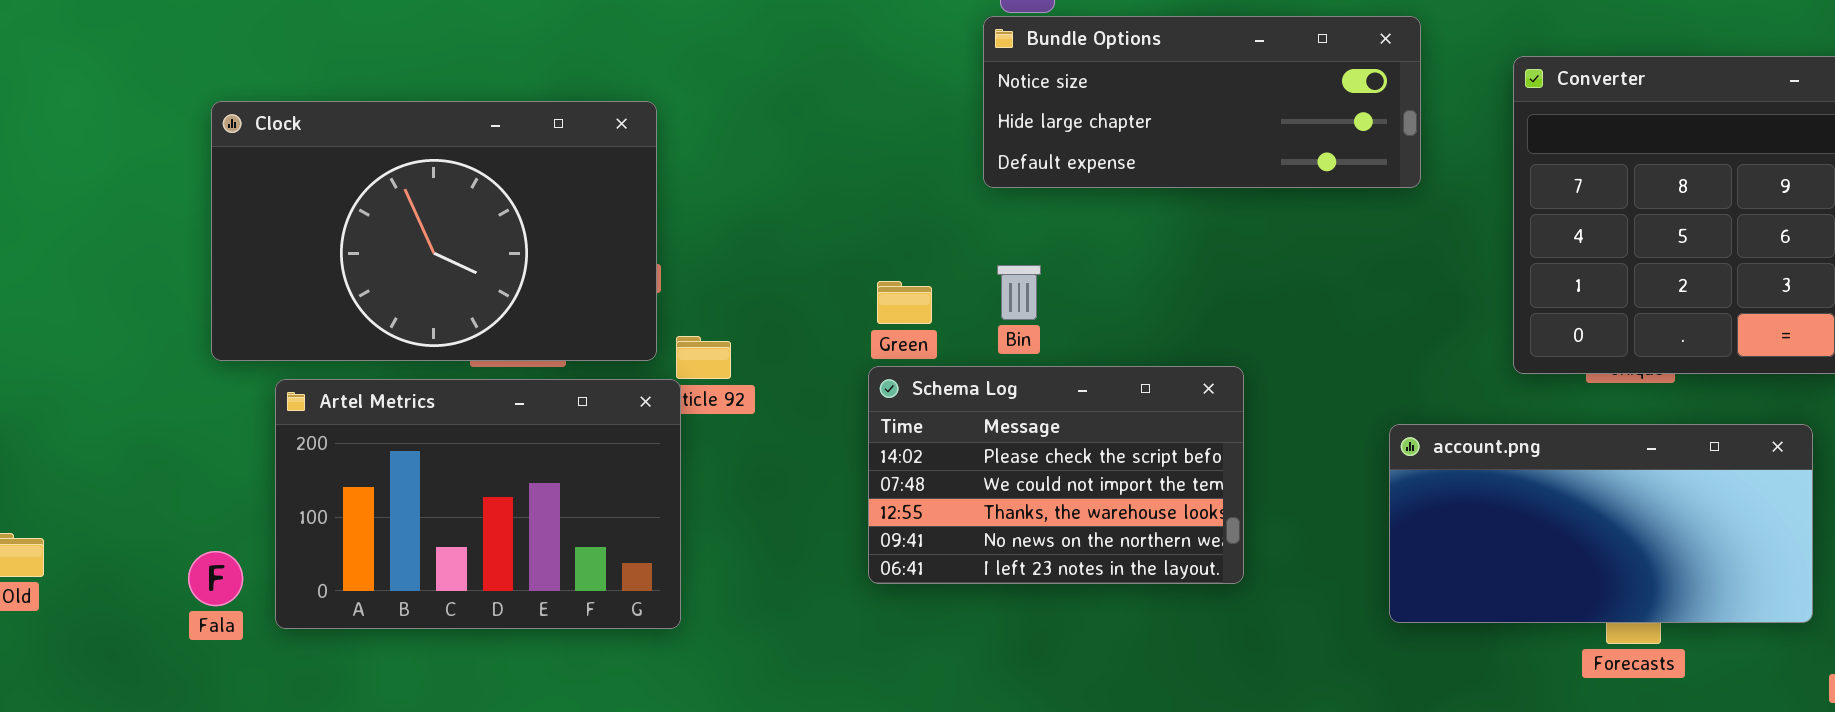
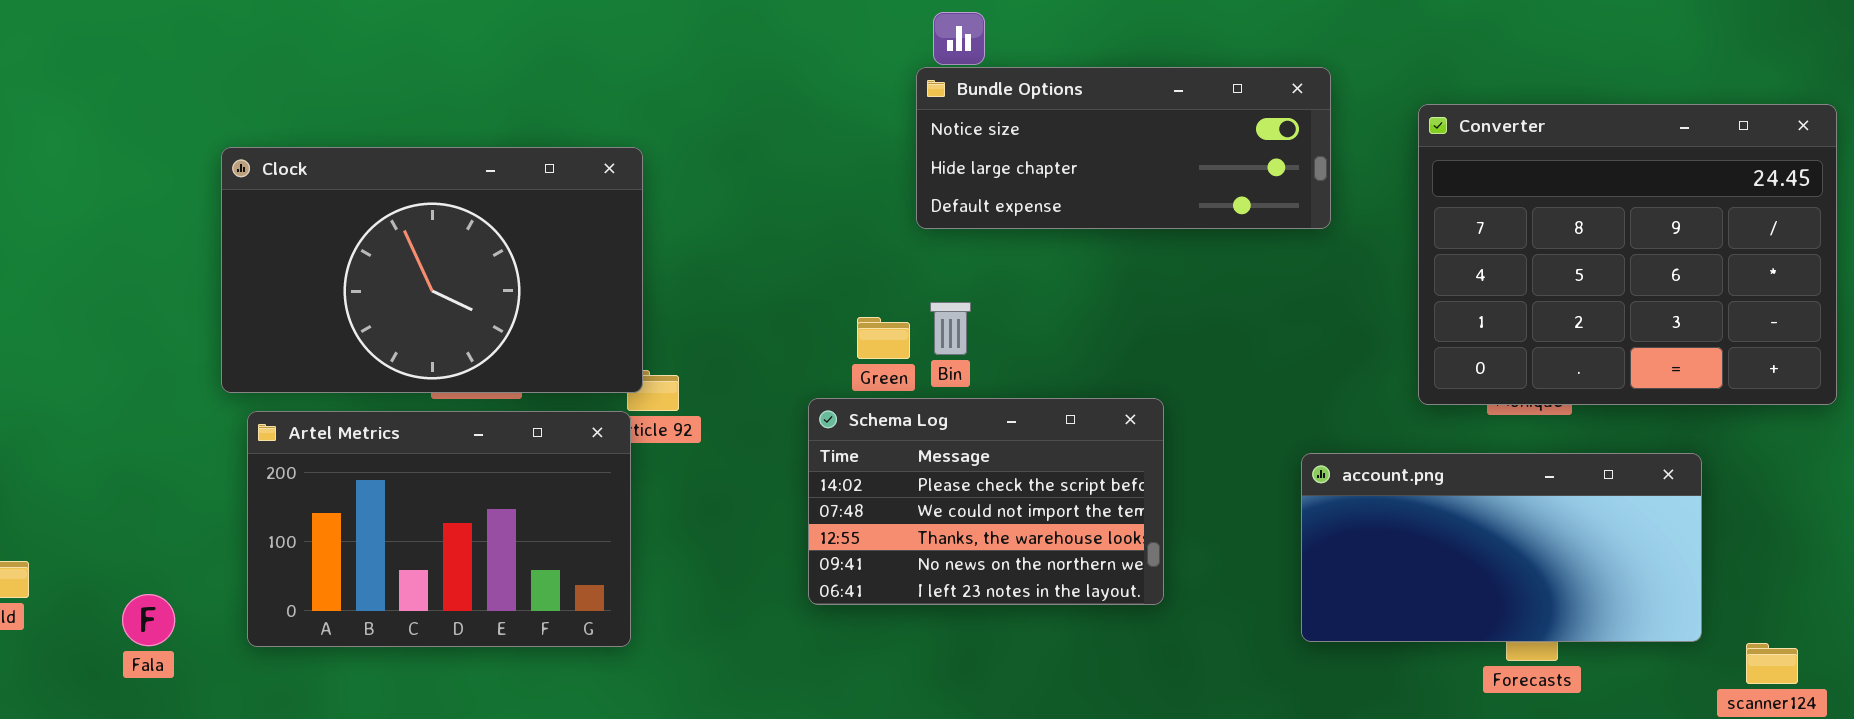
Clock: [211,101,657,361] -> [221,147,643,393], moved
Green: [877,281,932,324] -> [857,317,910,359], moved
Fala: [188,551,243,606] -> [122,594,175,646], moved

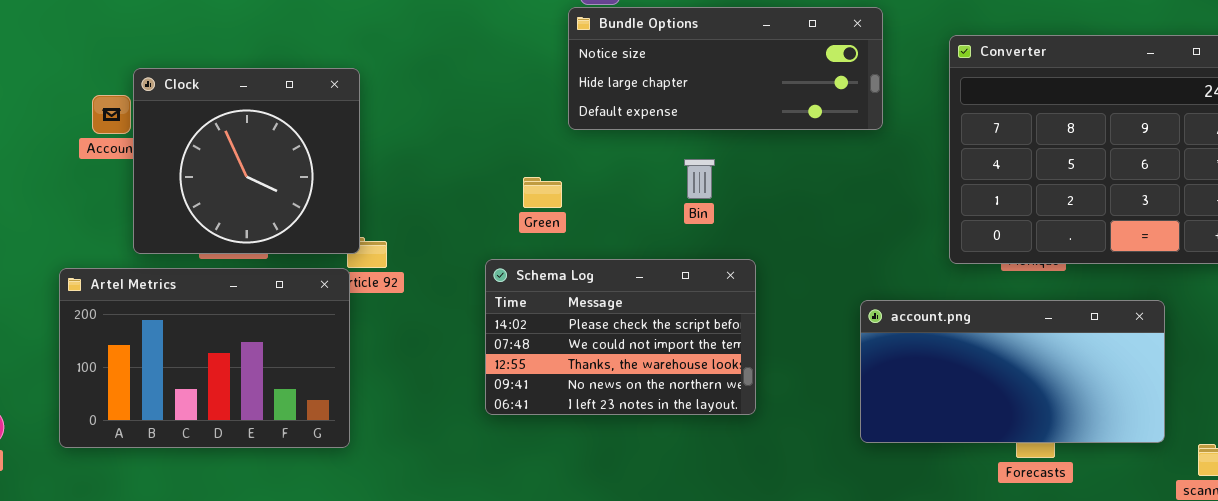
Clock: [221,147,643,393] -> [133,68,360,254], resized
Bin: [930,302,971,355] -> [684,159,715,199], moved
Green: [857,317,910,359] -> [523,177,562,208], moved

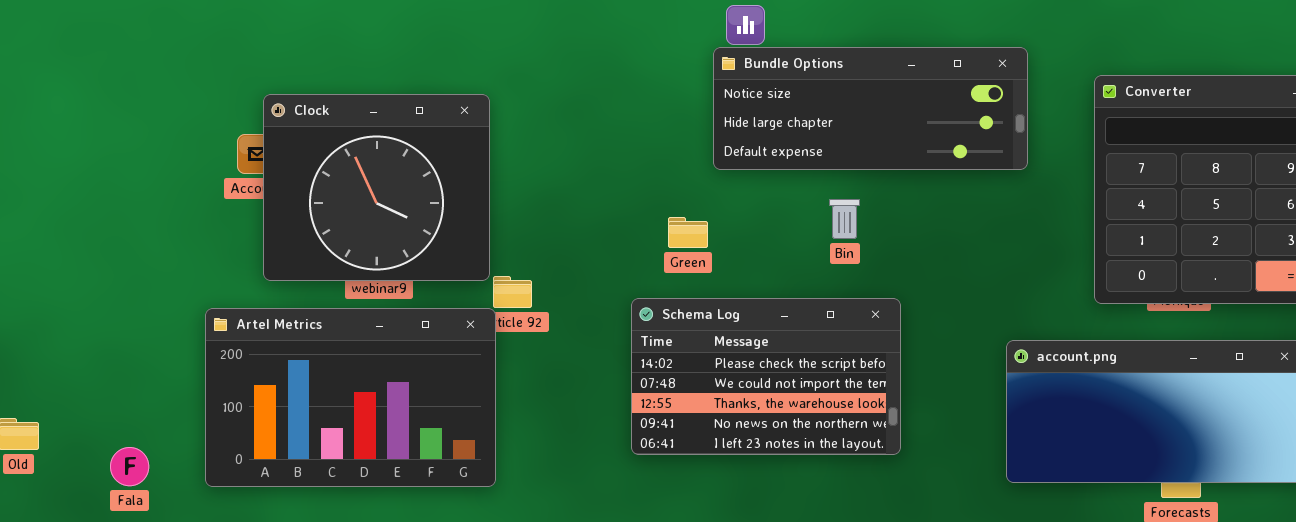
Clock: [133,68,360,254] -> [263,94,490,281], moved

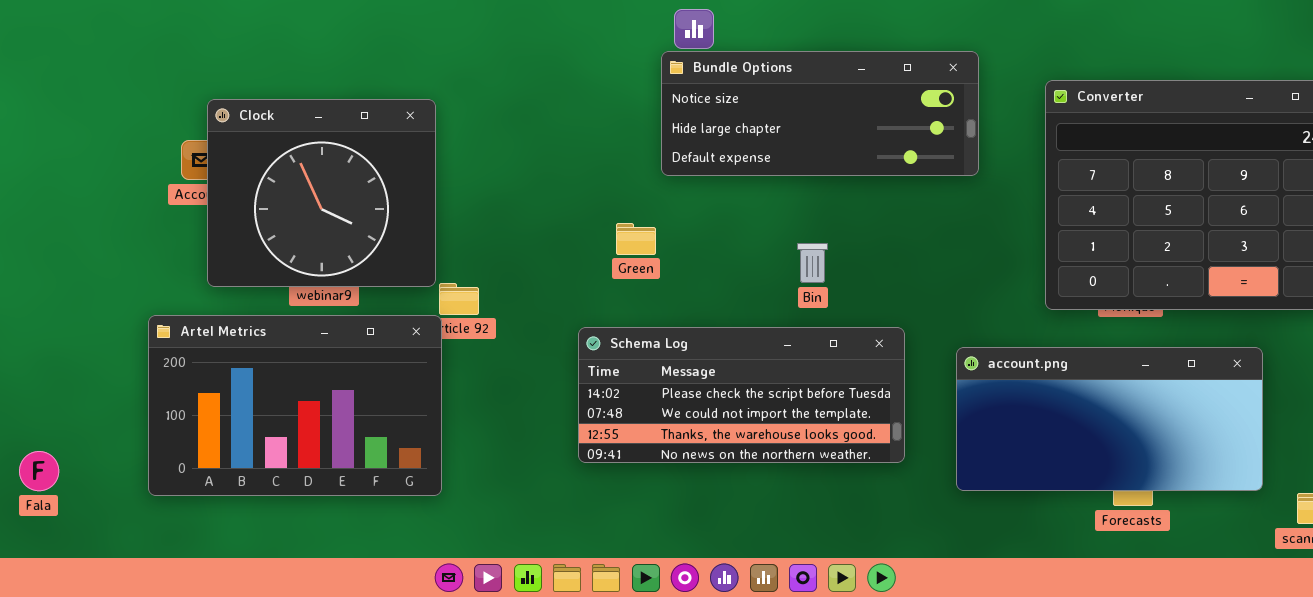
Bin: [829,199,860,239] -> [797,243,828,283], moved
Schema Log: [631,298,901,455] -> [578,327,905,463], resized
Fala: [110,447,149,486] -> [19,451,59,491], moved

